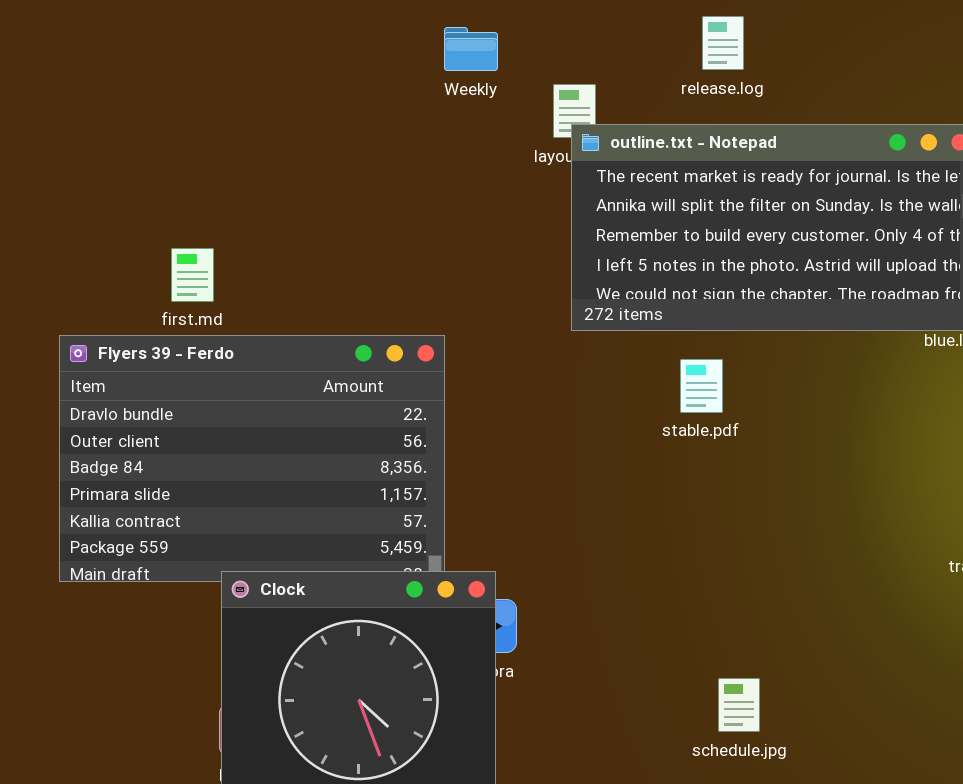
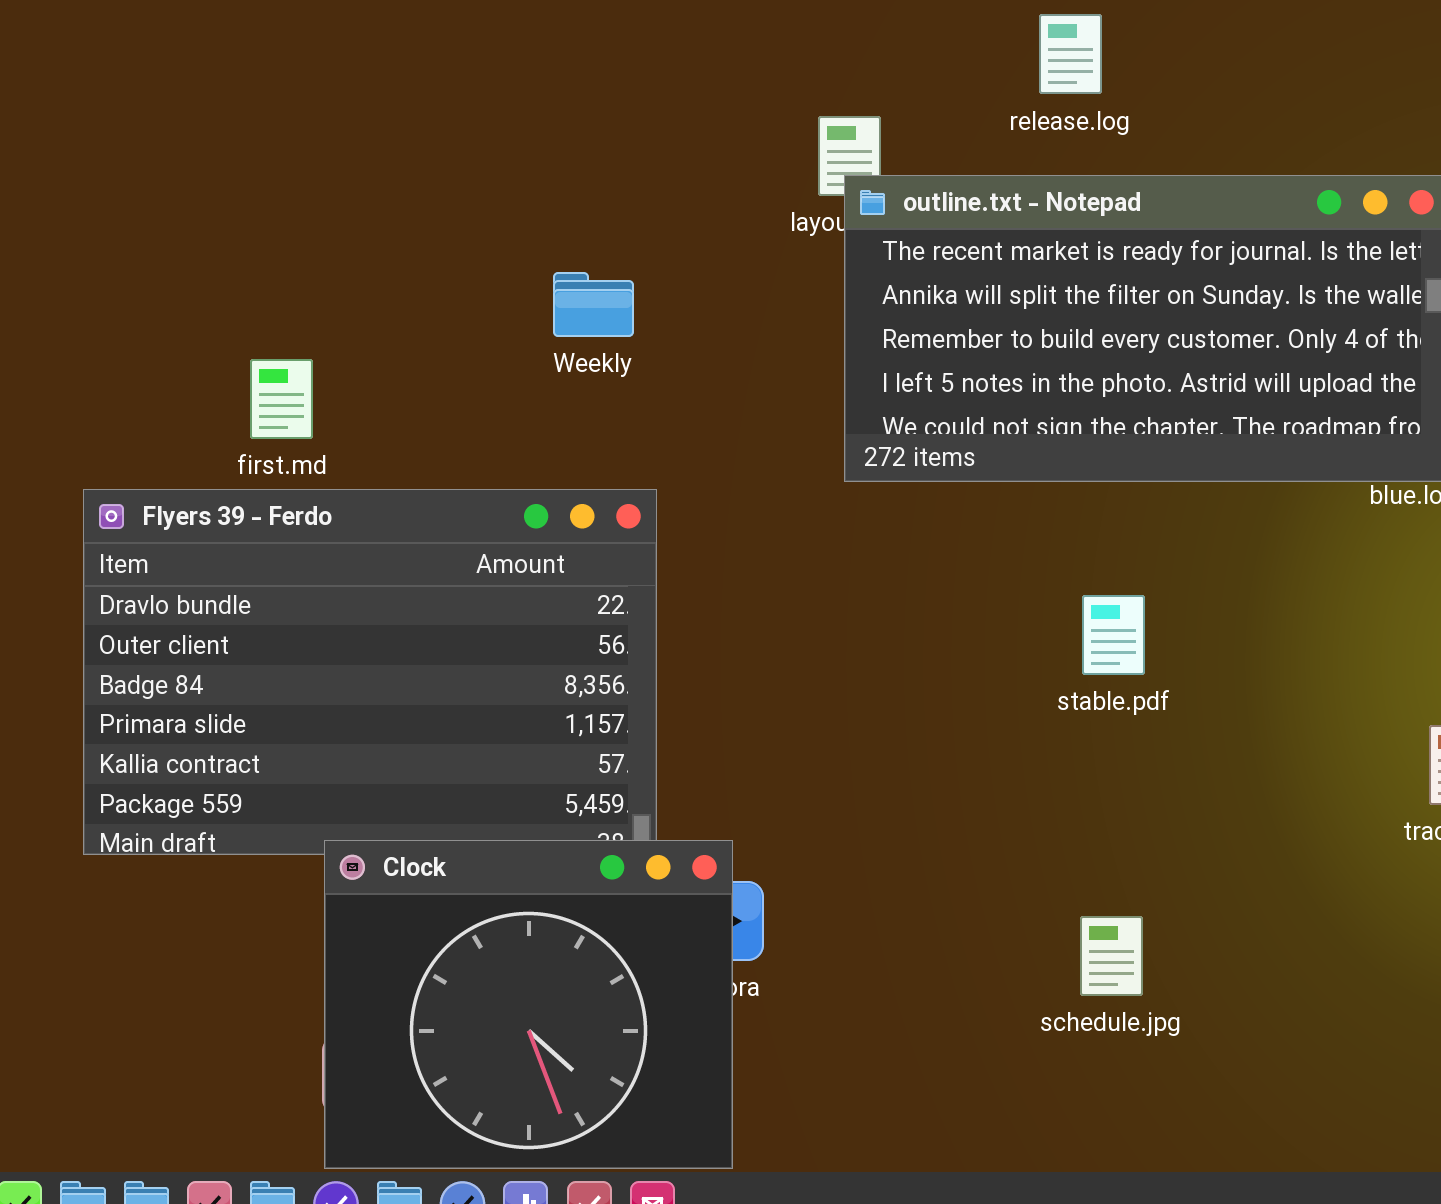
Weekly: [444,27,498,71] -> [553,272,634,337], moved
stable.pdf: [680,359,723,413] -> [1082,595,1145,675], moved
schedule.jpg: [718,678,760,732] -> [1080,916,1143,996], moved

